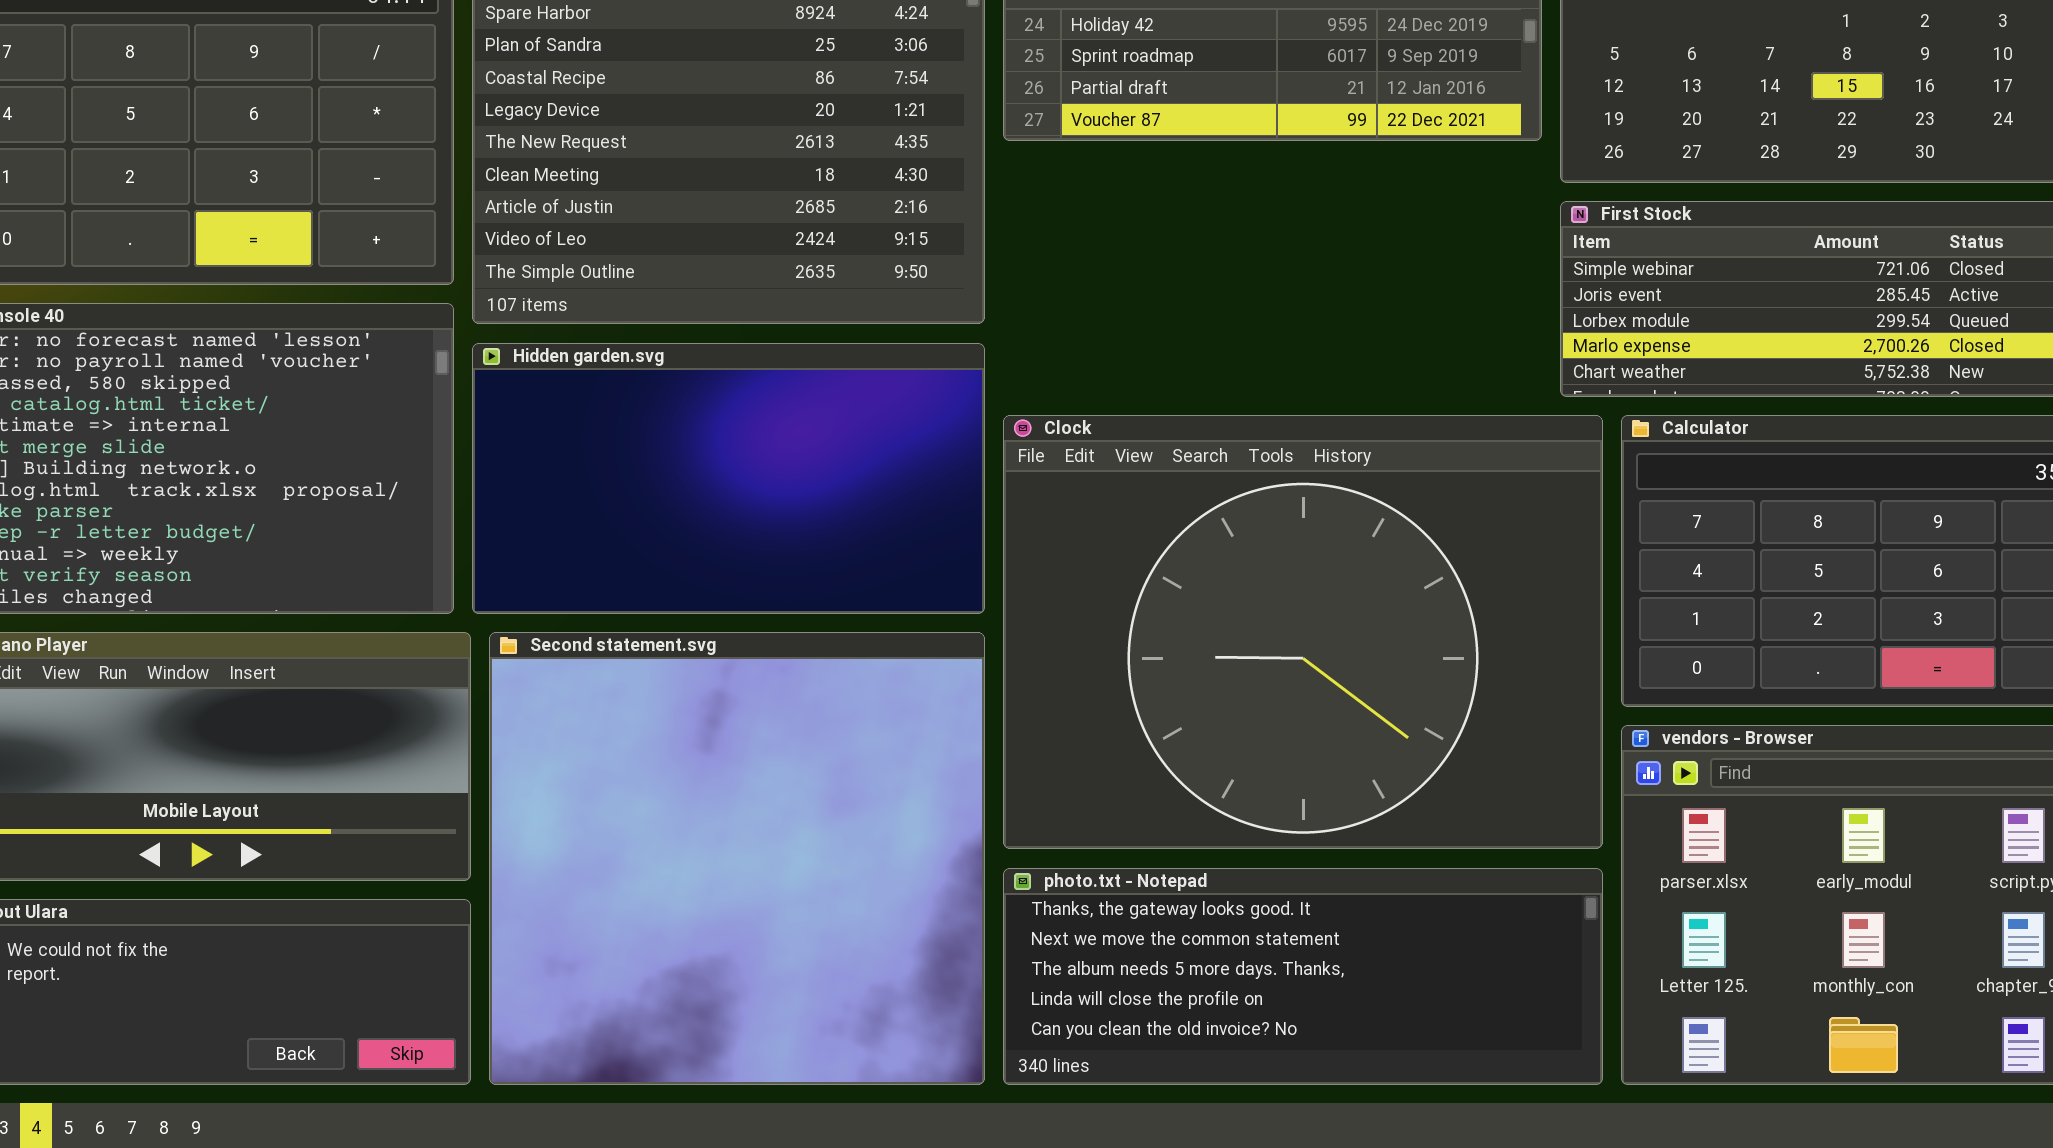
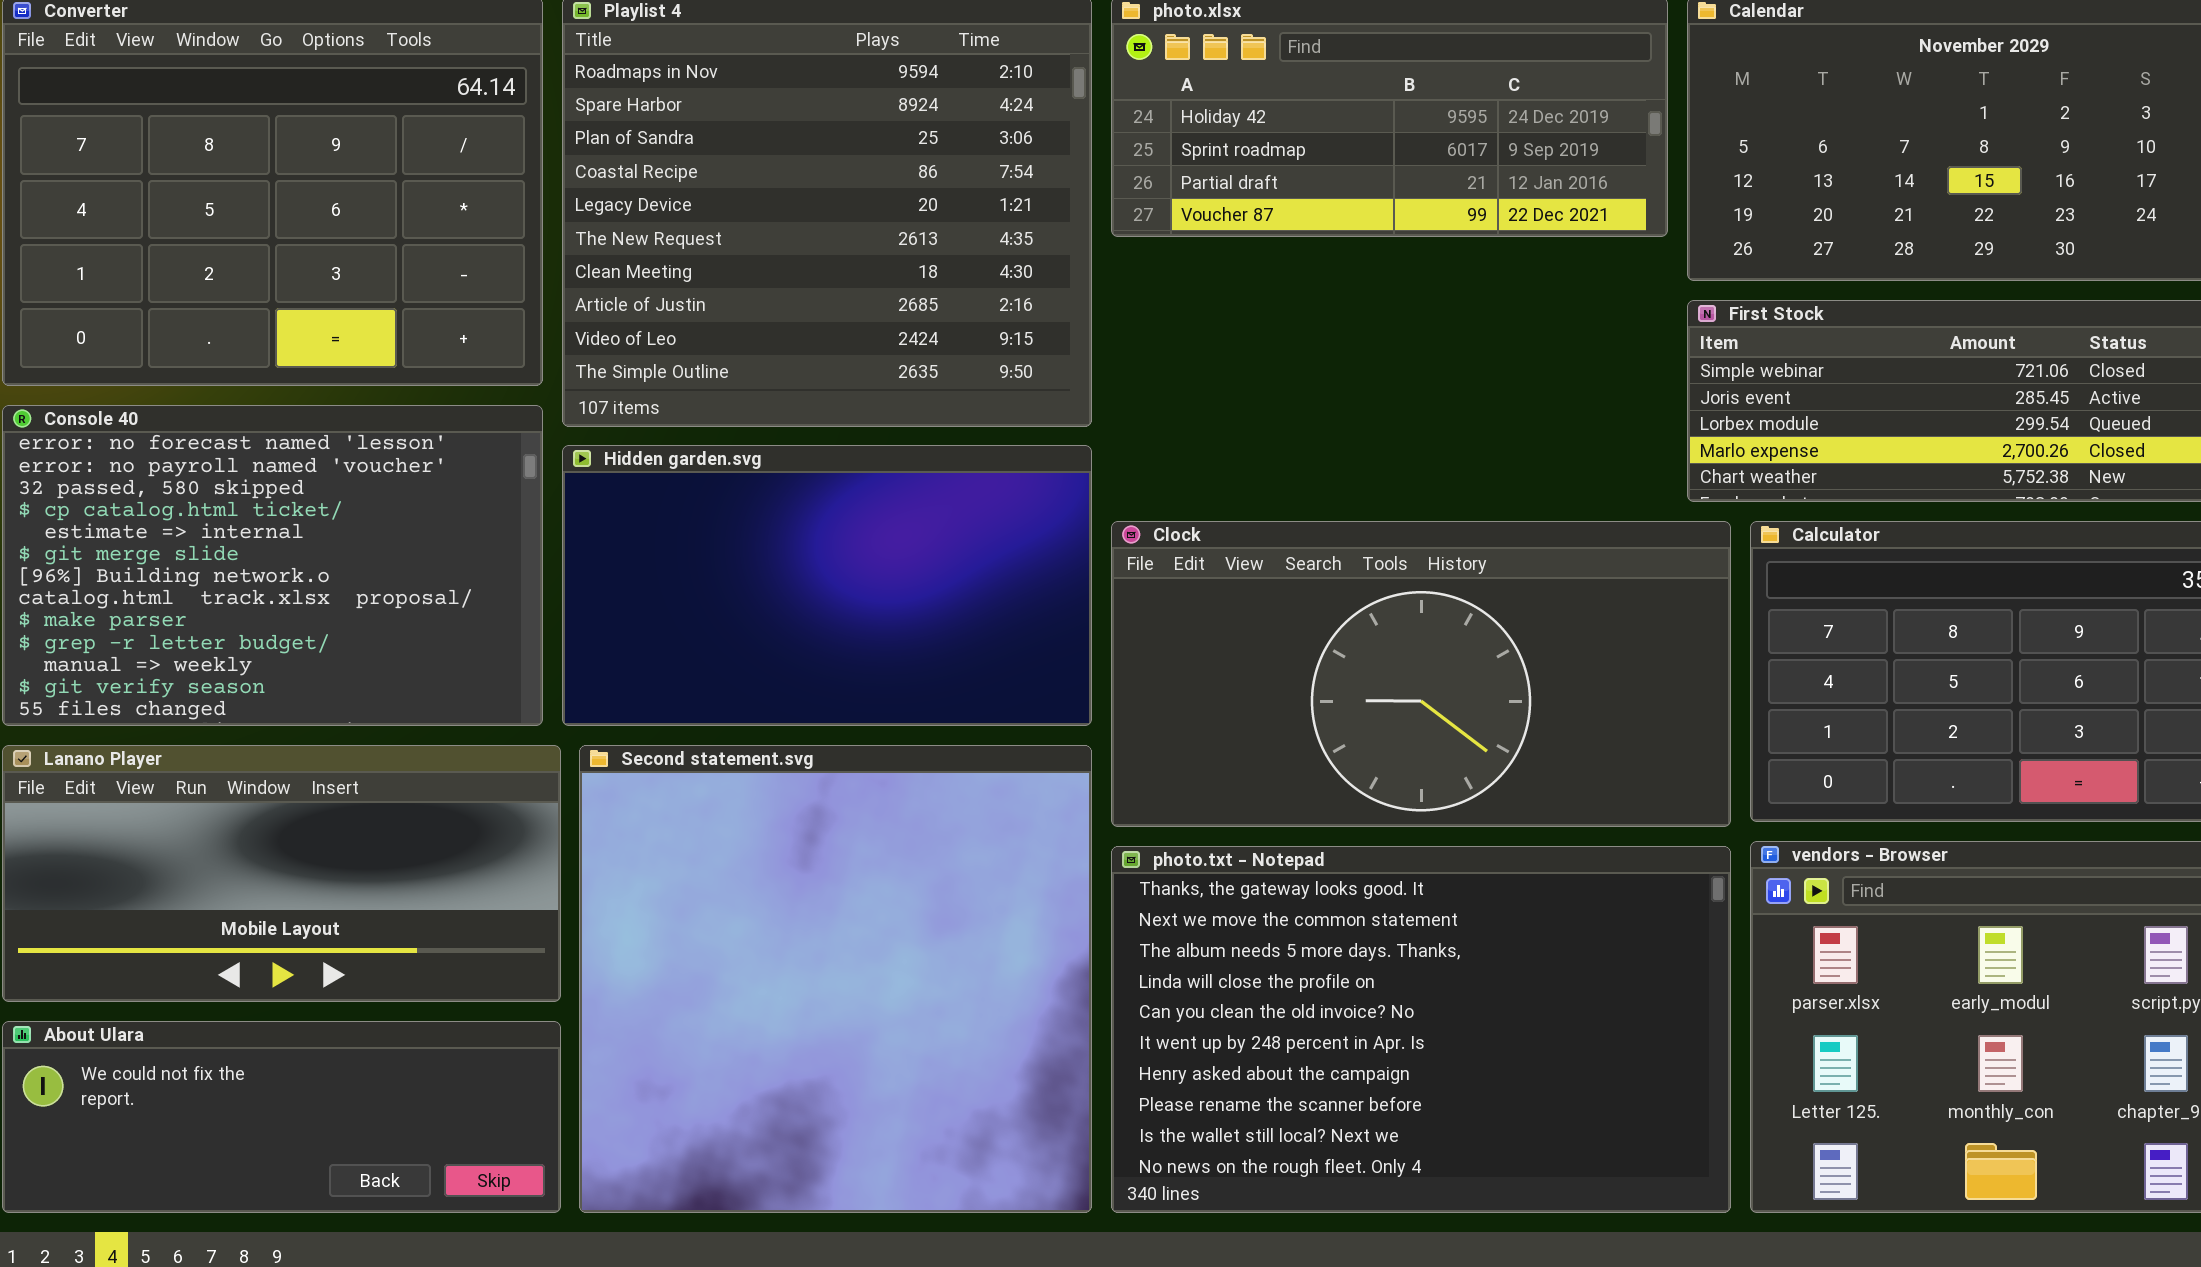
Clock: [1003,415,1603,849] -> [1111,521,1731,827], resized
photo.txt - Notepad: [1003,868,1603,1085] -> [1111,846,1731,1213], resized

